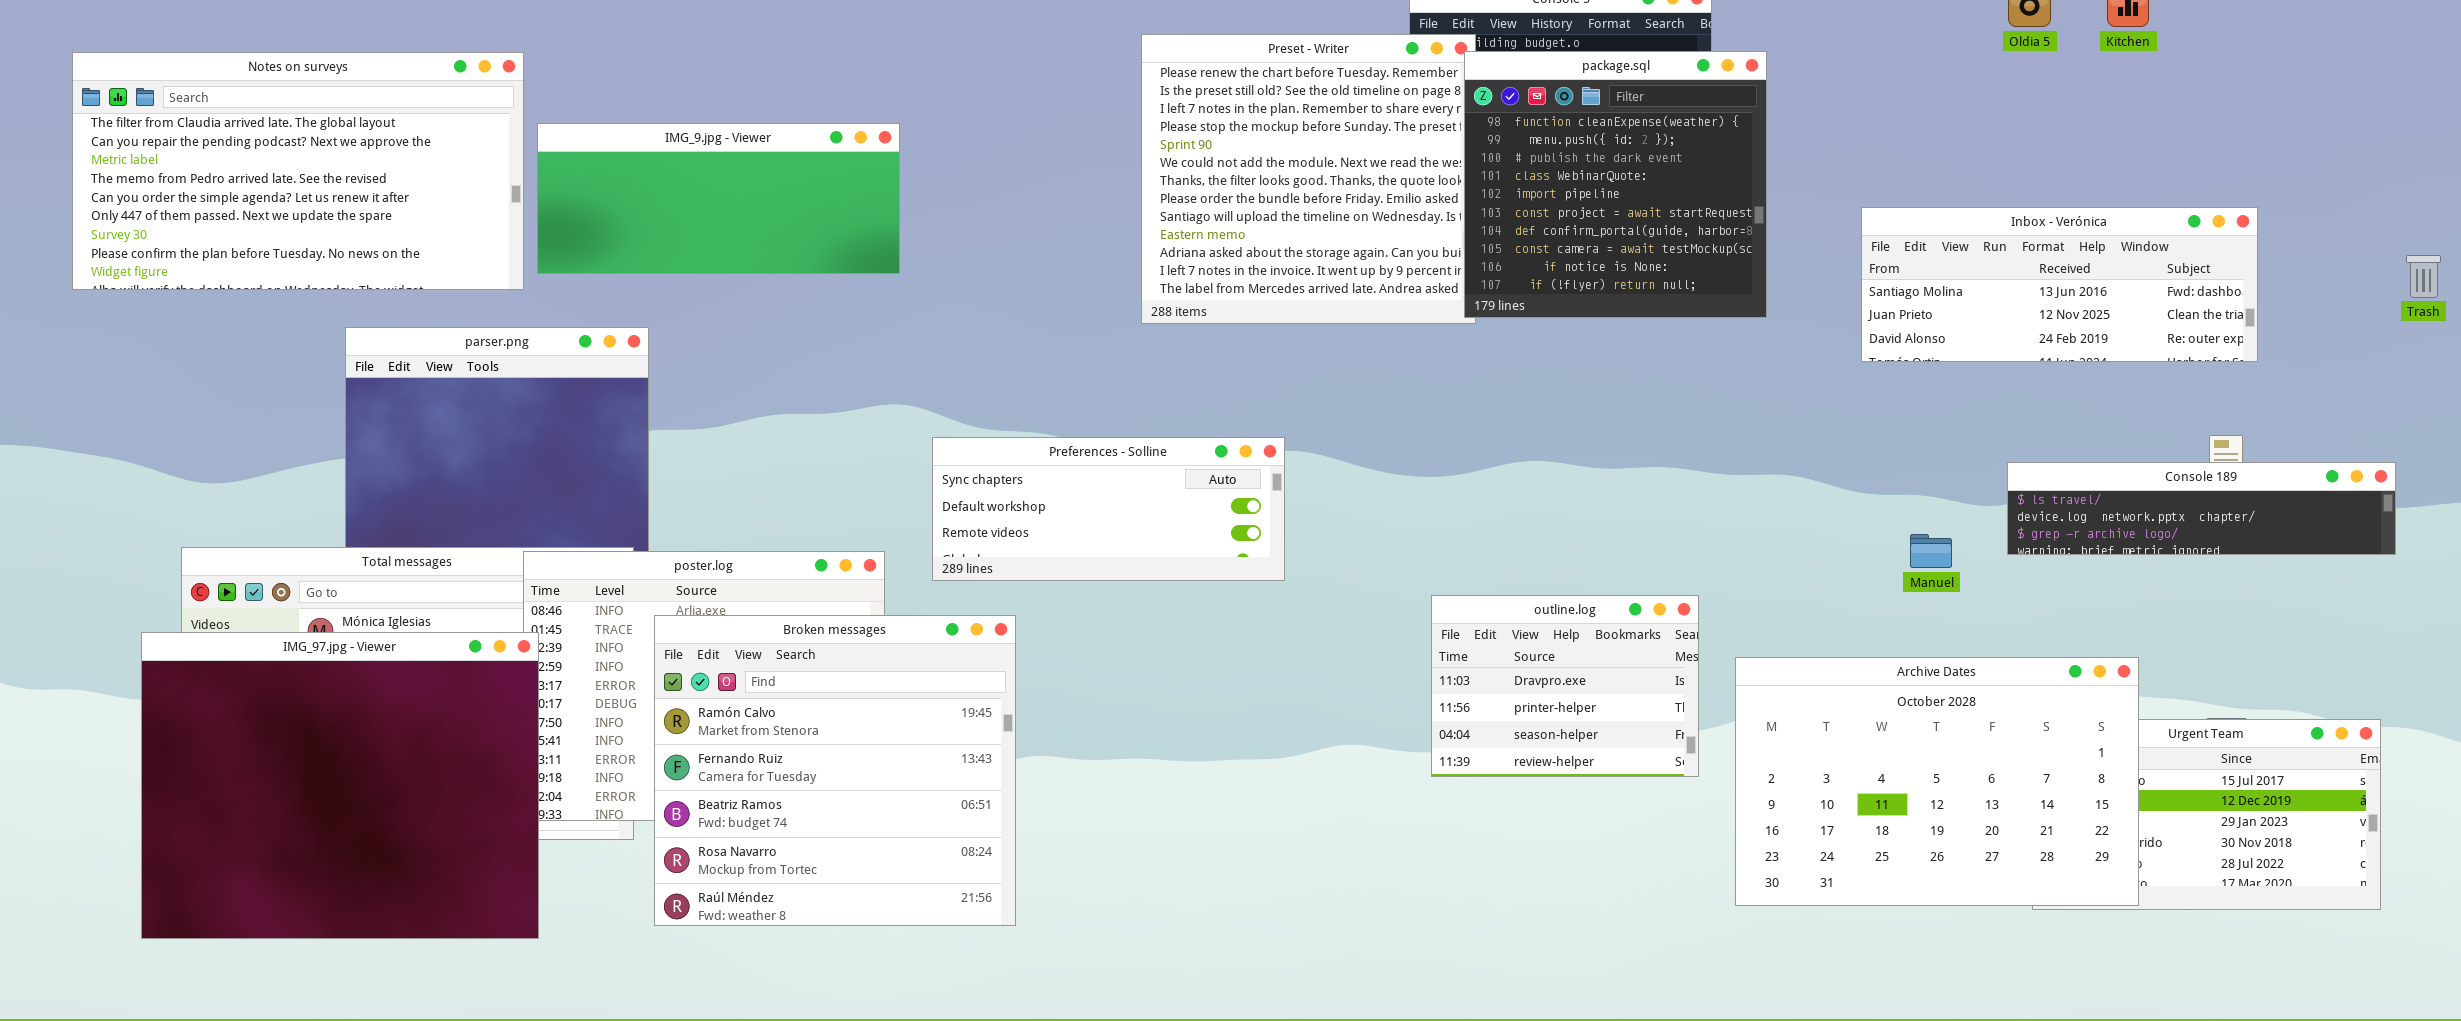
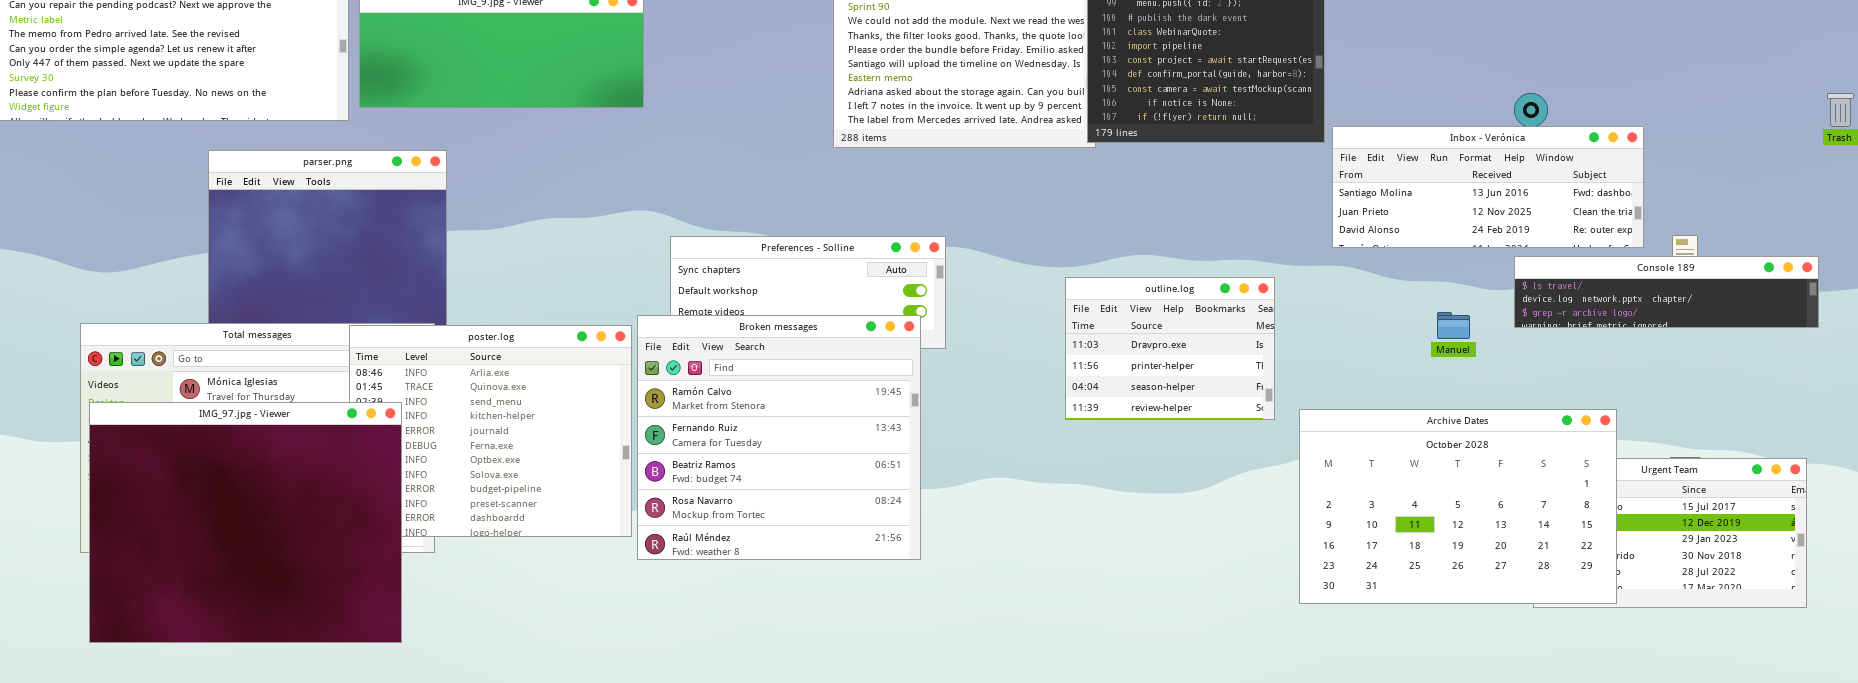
Inbox - Verónica: [1861,207,2258,362] -> [1332,126,1644,248], moved
outline.log: [1431,595,1699,777] -> [1065,277,1275,420], moved
Broken messages: [654,615,1016,926] -> [637,315,921,560], moved
IMG_97.jpg - Viewer: [141,632,539,939] -> [89,402,402,643], moved

